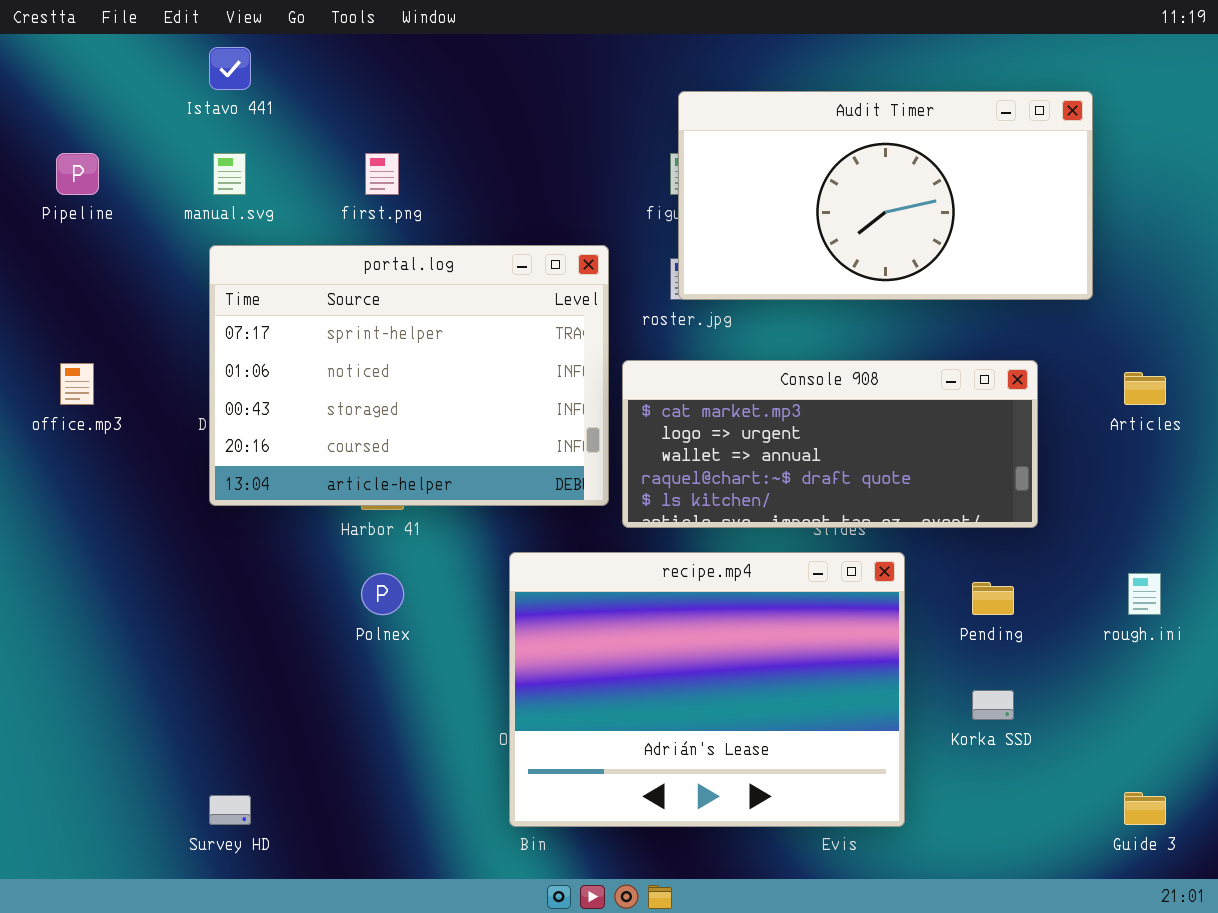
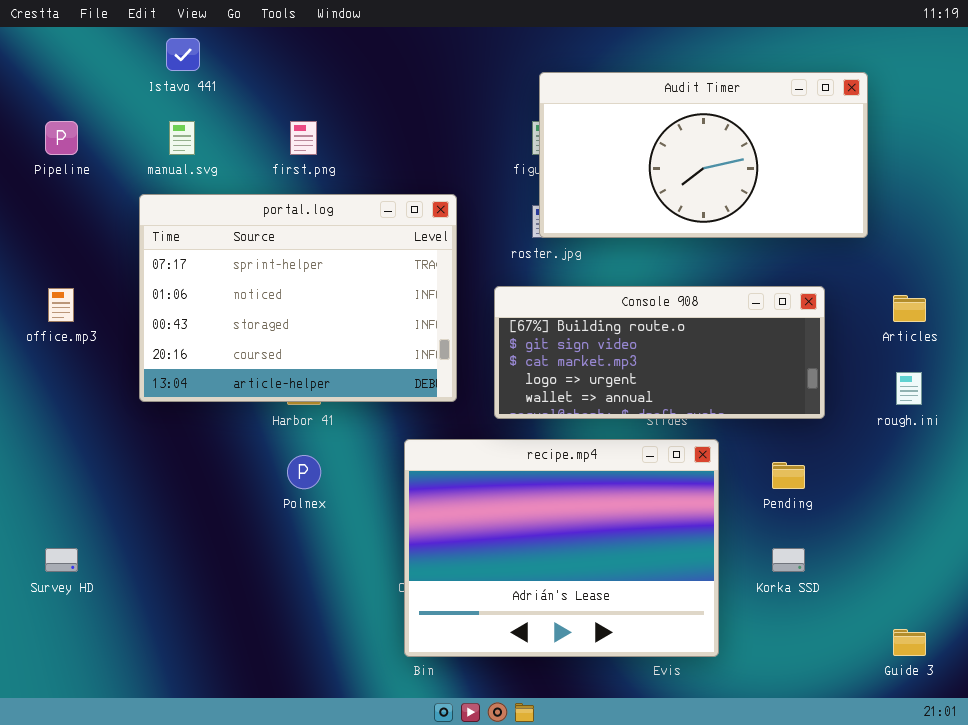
portal.log: [209,245,609,506] -> [139,194,457,402], moved
Console 908: [622,360,1038,528] -> [494,286,825,419], scrolled up 2 rows
rough.ini: [1128,573,1161,615] -> [896,372,922,405], moved
Survey HD: [209,795,251,825] -> [45,548,78,572], moved

